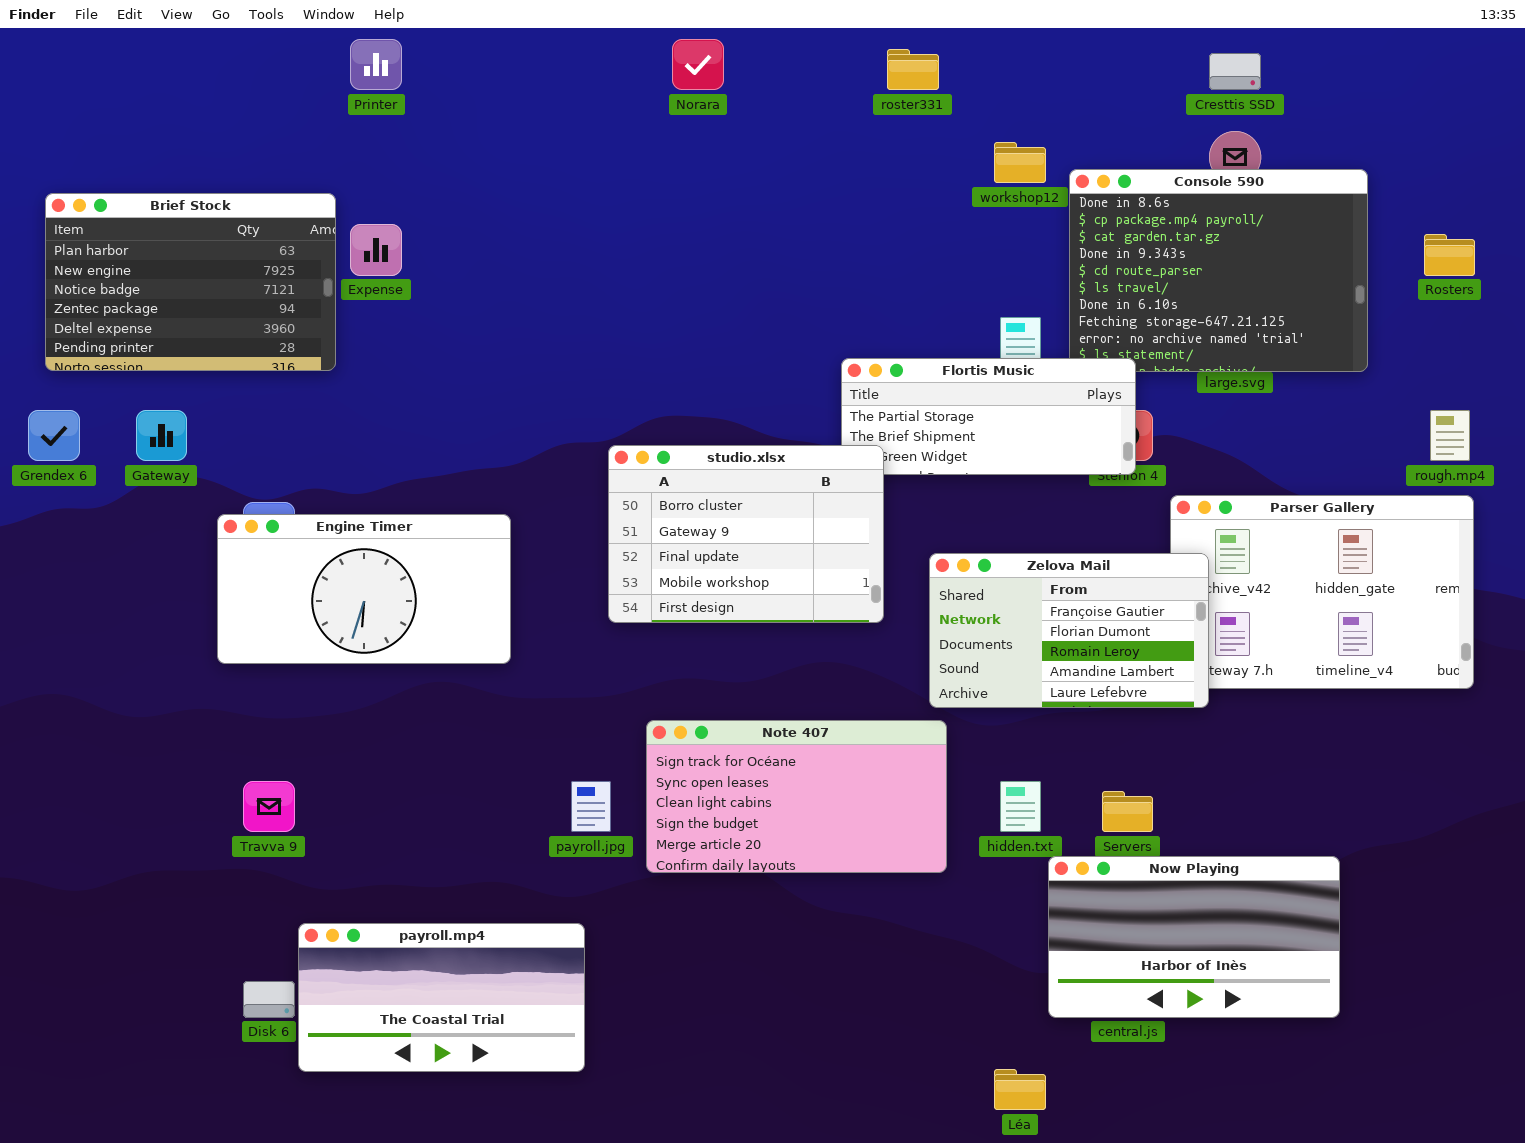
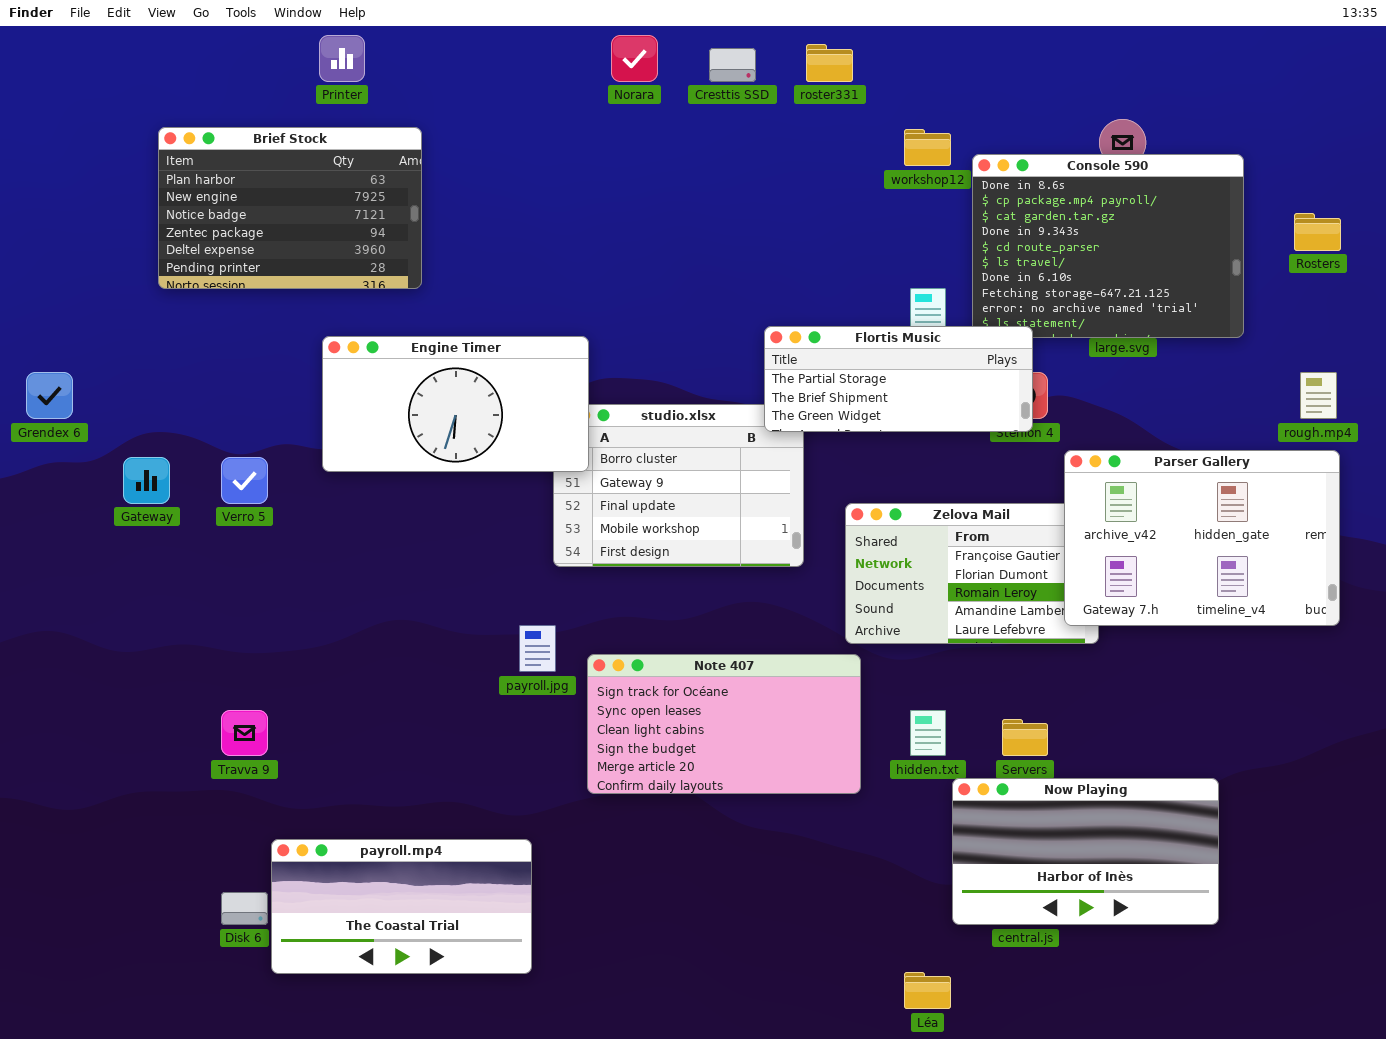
Cresttis SSD: [1209,53,1261,90] -> [709,48,756,82], moved
Brief Stock: [45,193,336,371] -> [158,127,422,289], moved
Flortis Music: [841,358,1136,475] -> [764,326,1033,432], raised
Gateway: [136,410,187,461] -> [123,457,170,504], moved
Parser Gallery: [1170,495,1474,689] -> [1064,450,1340,626], raised
Engine Timer: [217,514,511,664] -> [322,336,589,472], moved
payroll.jpg: [571,781,611,832] -> [519,625,556,672], moved

